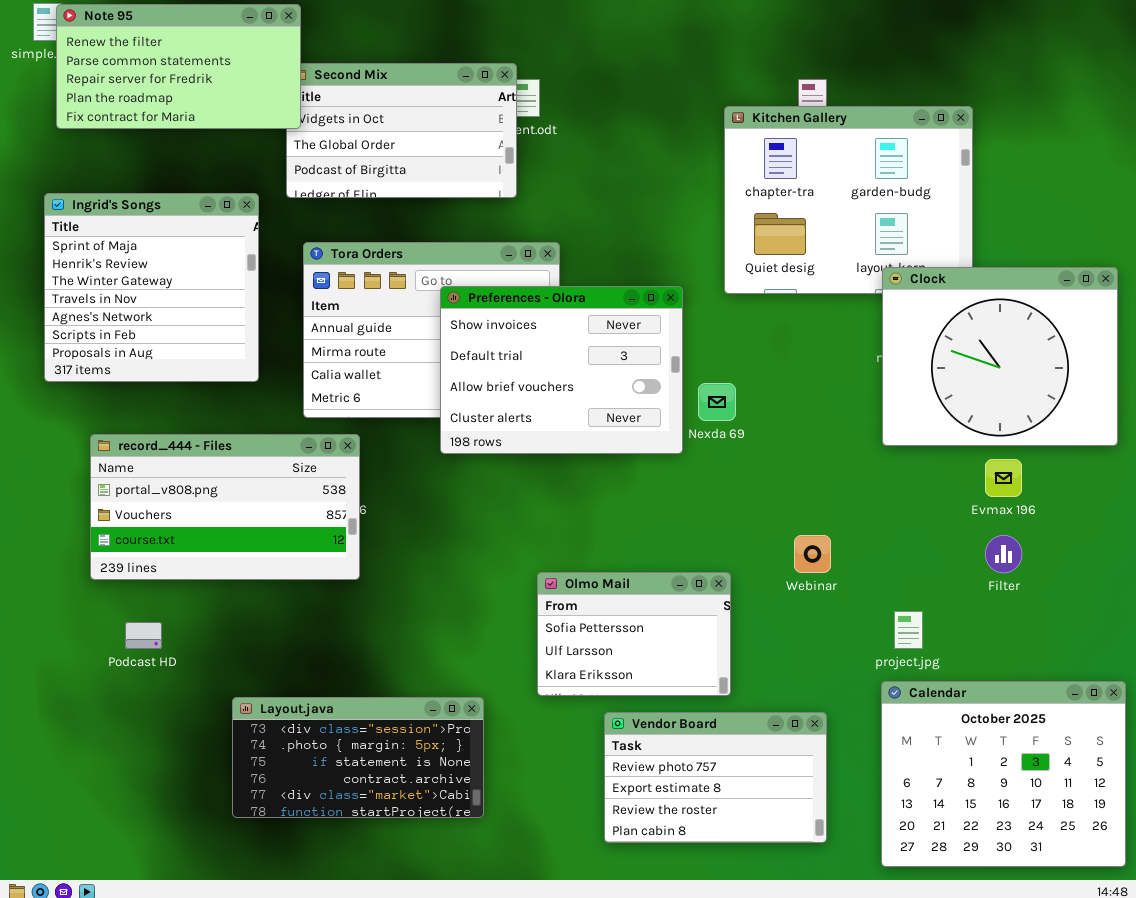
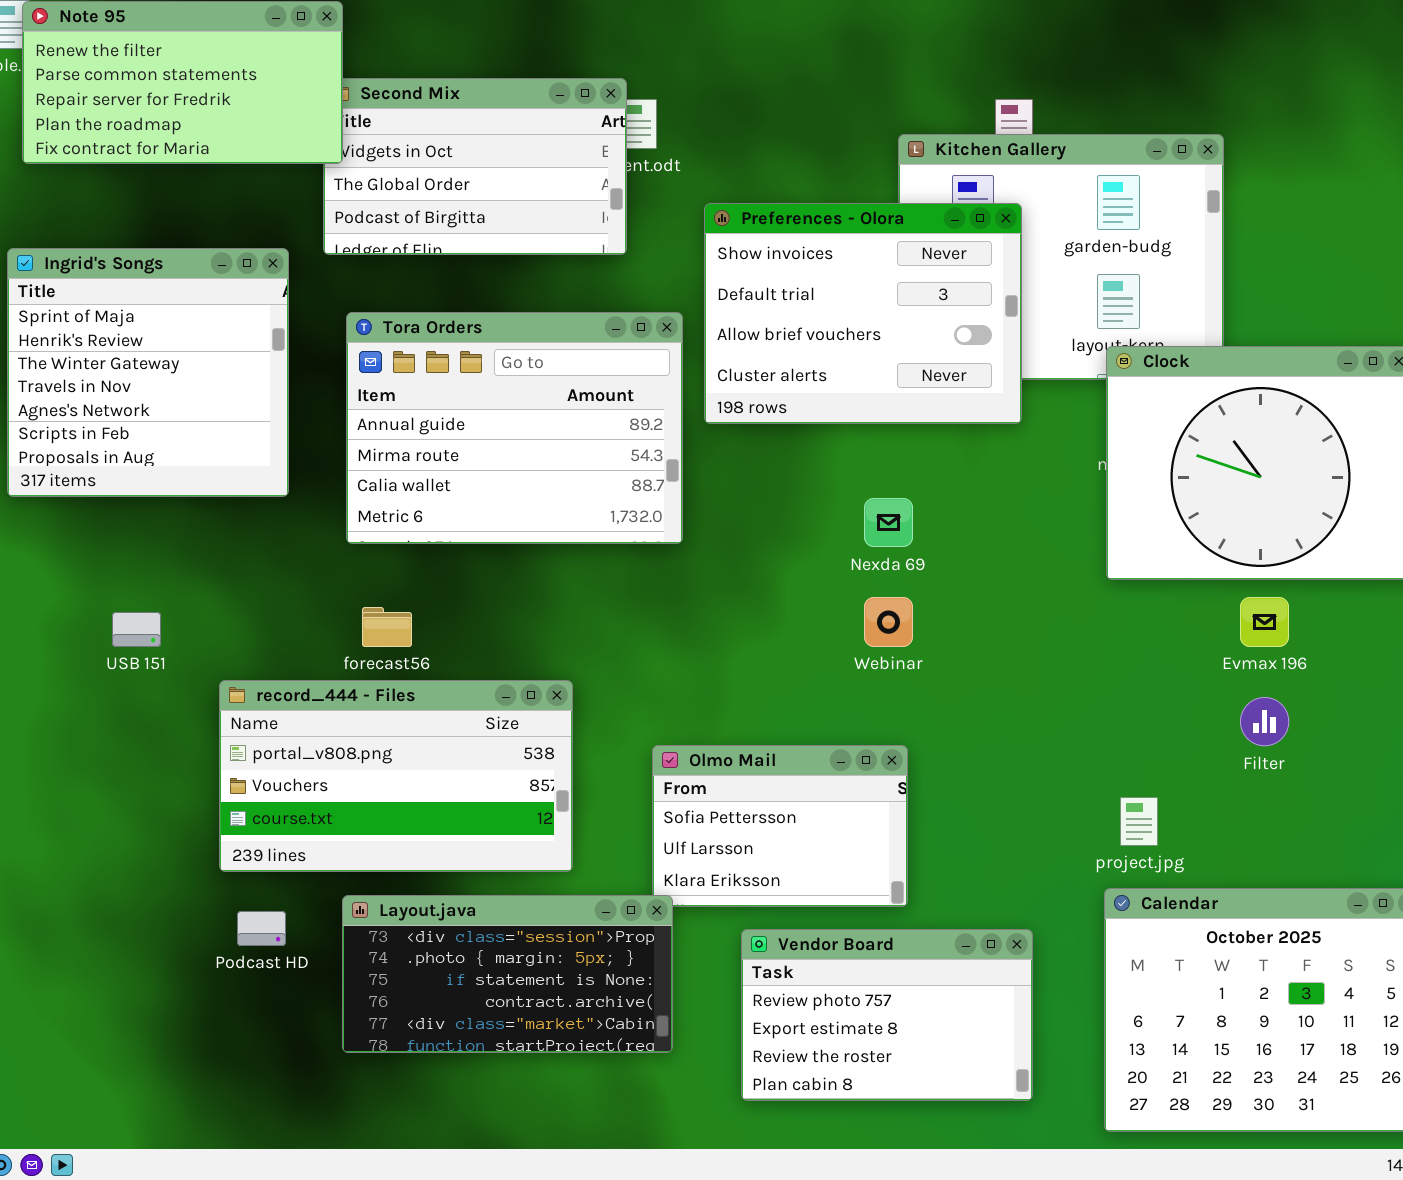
Preferences - Olora: [440,286,683,454] -> [704,203,1022,424], moved
record_444 - Files: [90,434,360,580] -> [219,680,573,872], moved
Webinar: [794,535,831,573] -> [864,597,913,647], moved
Podcast HD: [125,622,162,649] -> [237,911,286,946], moved
Layout.java: [232,697,484,818] -> [342,895,673,1053], moved

